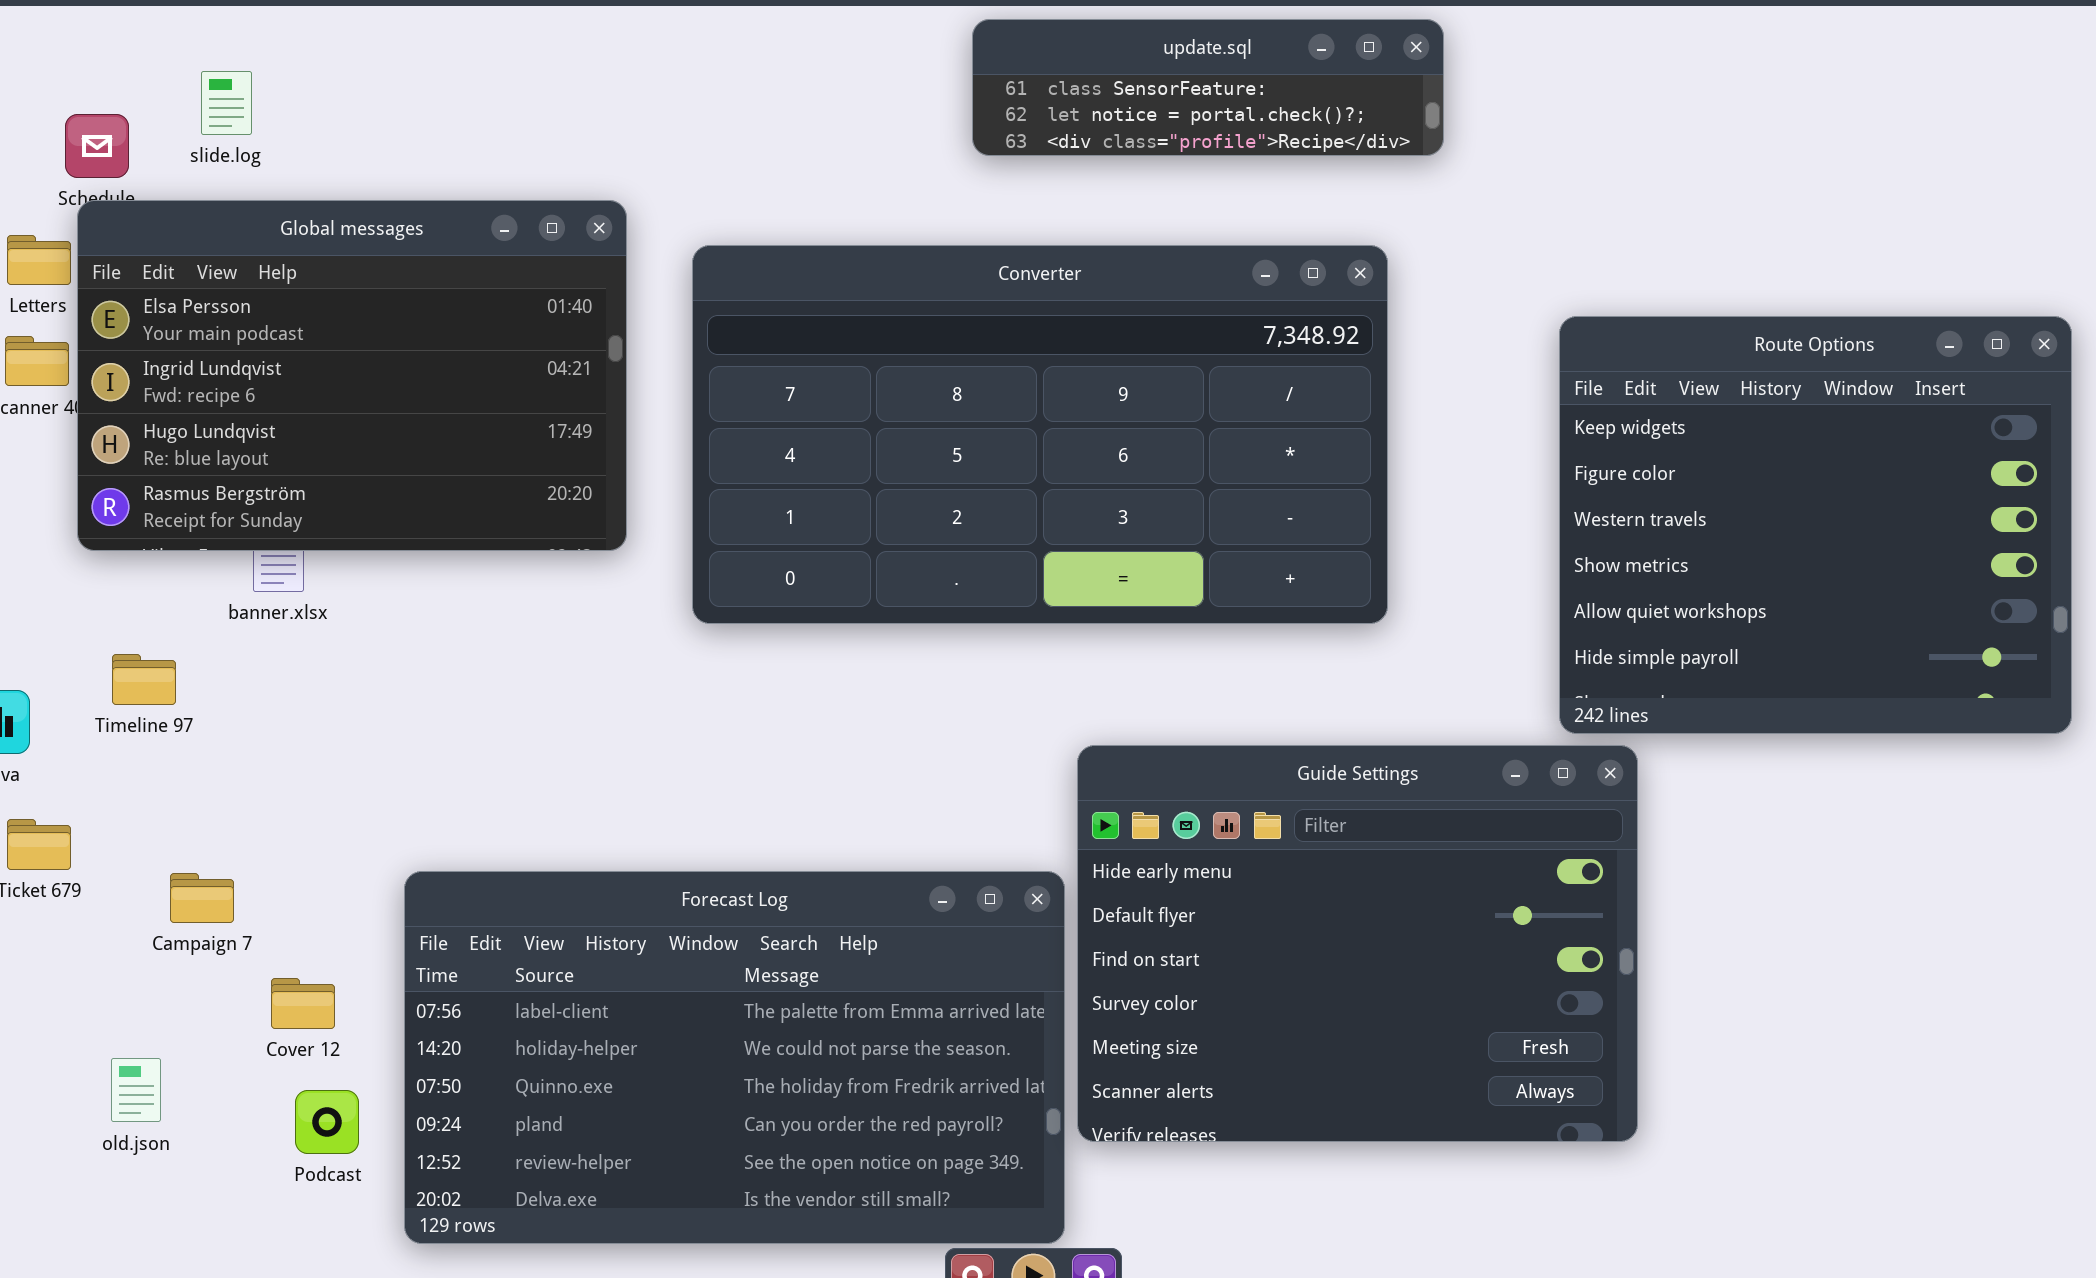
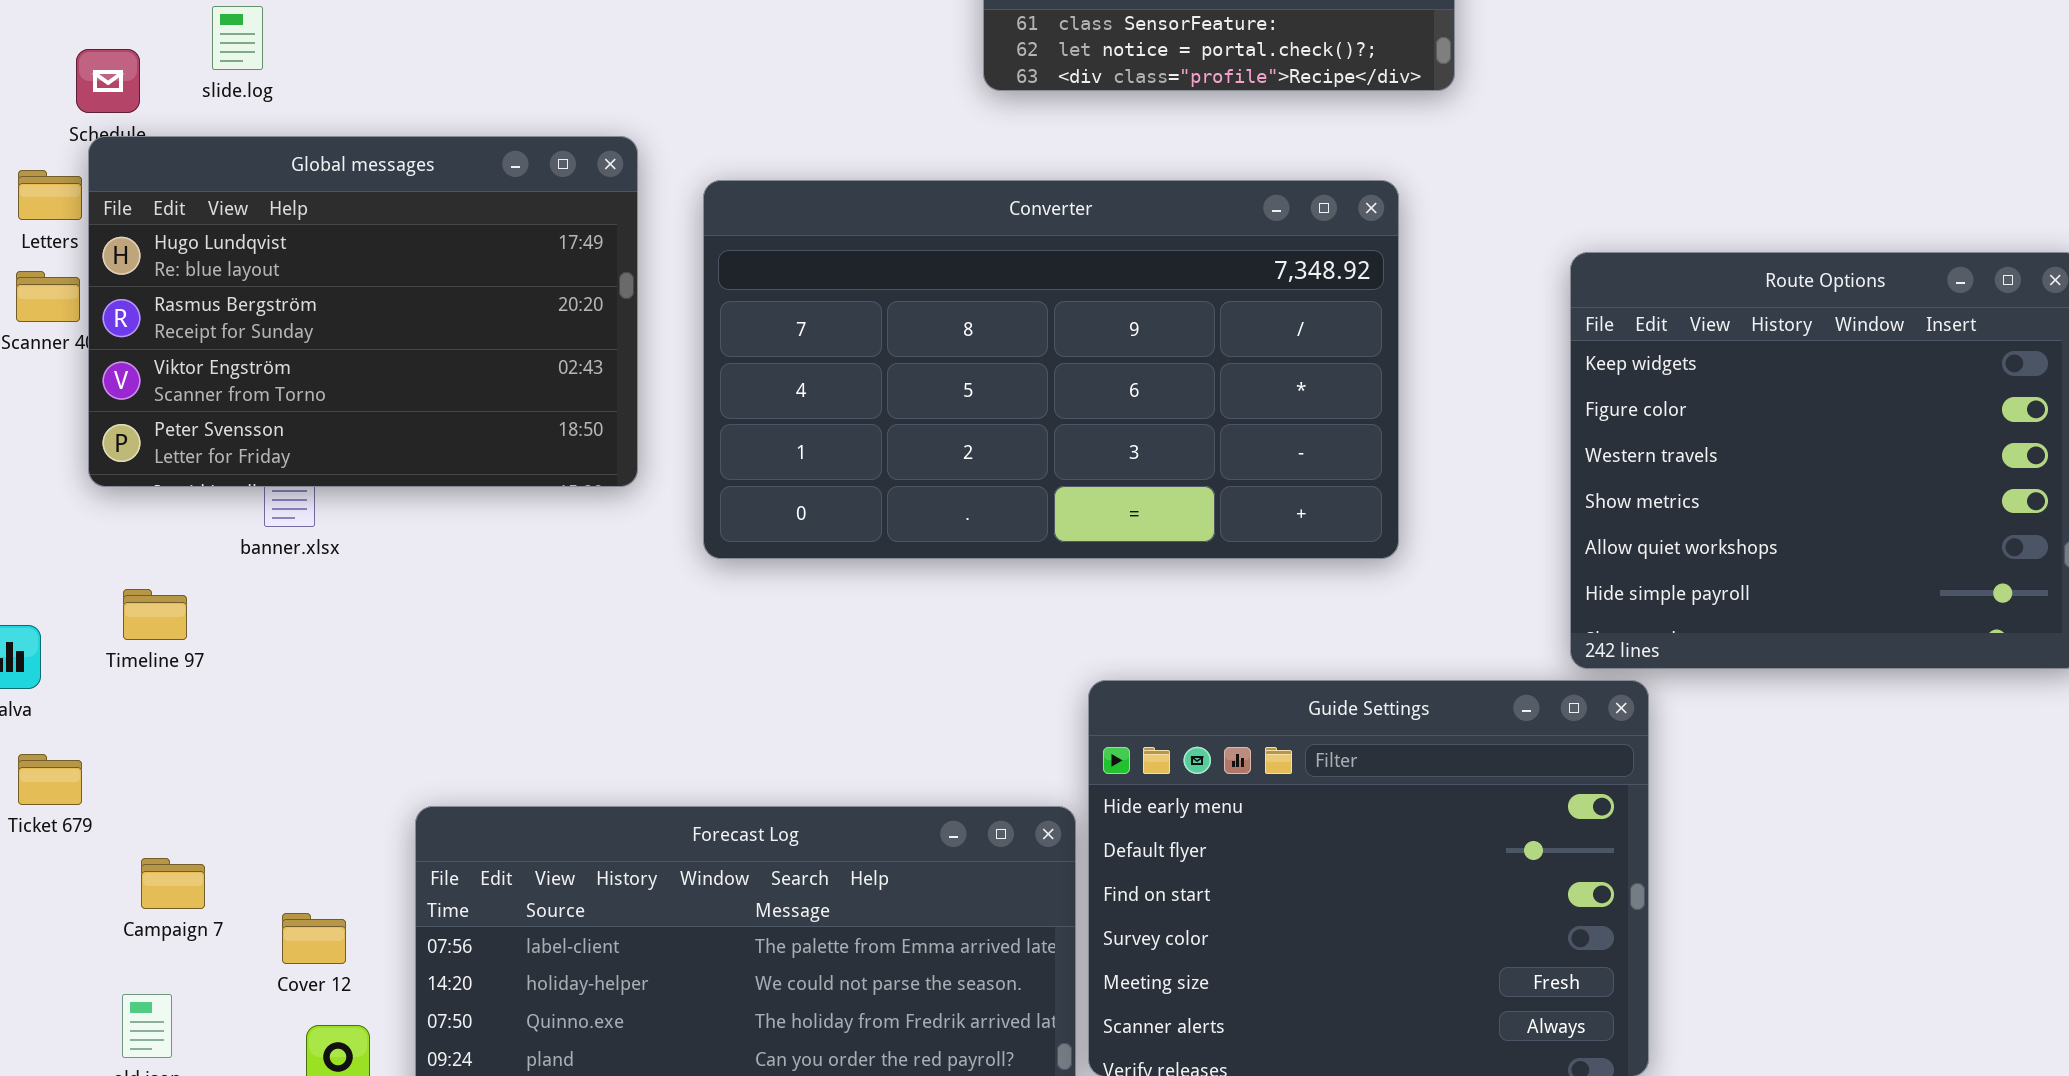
Global messages: [77,200,627,551] -> [88,136,638,487], scrolled down 2 rows
Campaign 7: [170,873,234,923] -> [141,858,205,909], moved

